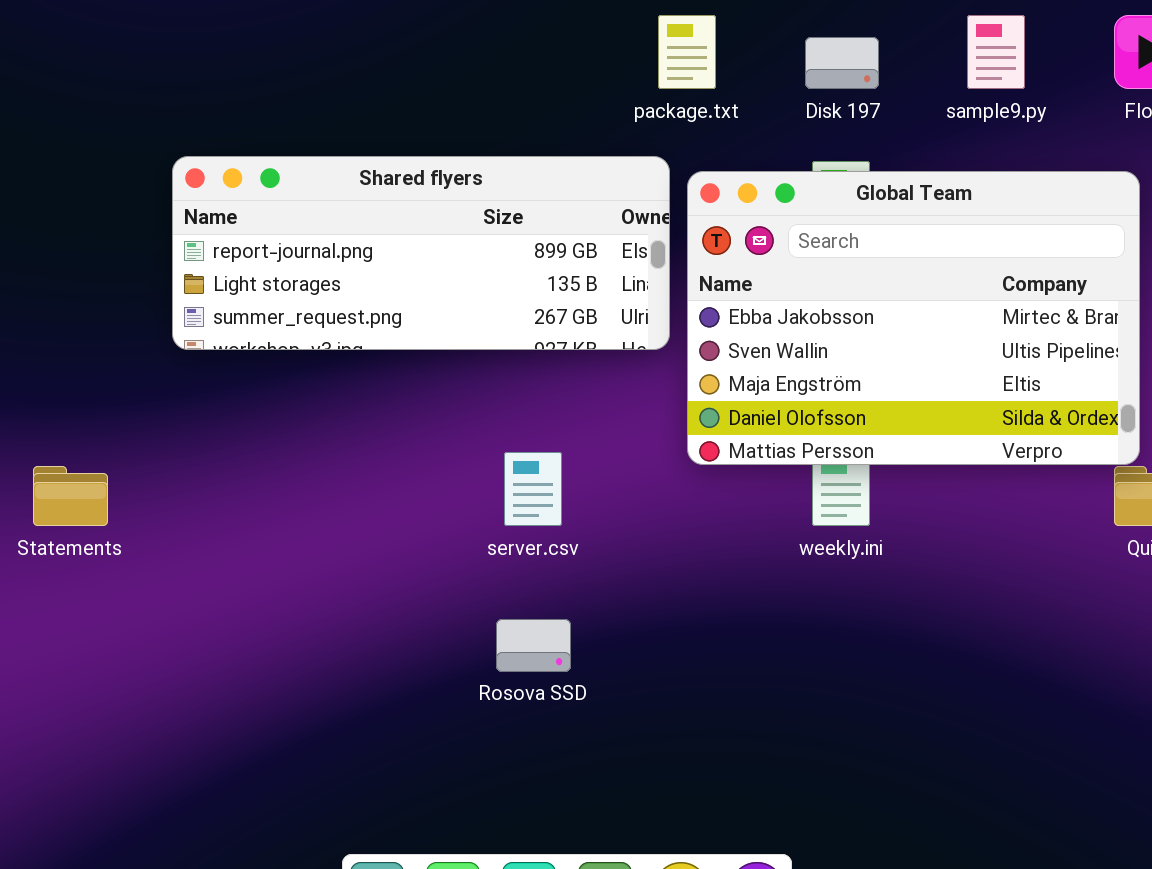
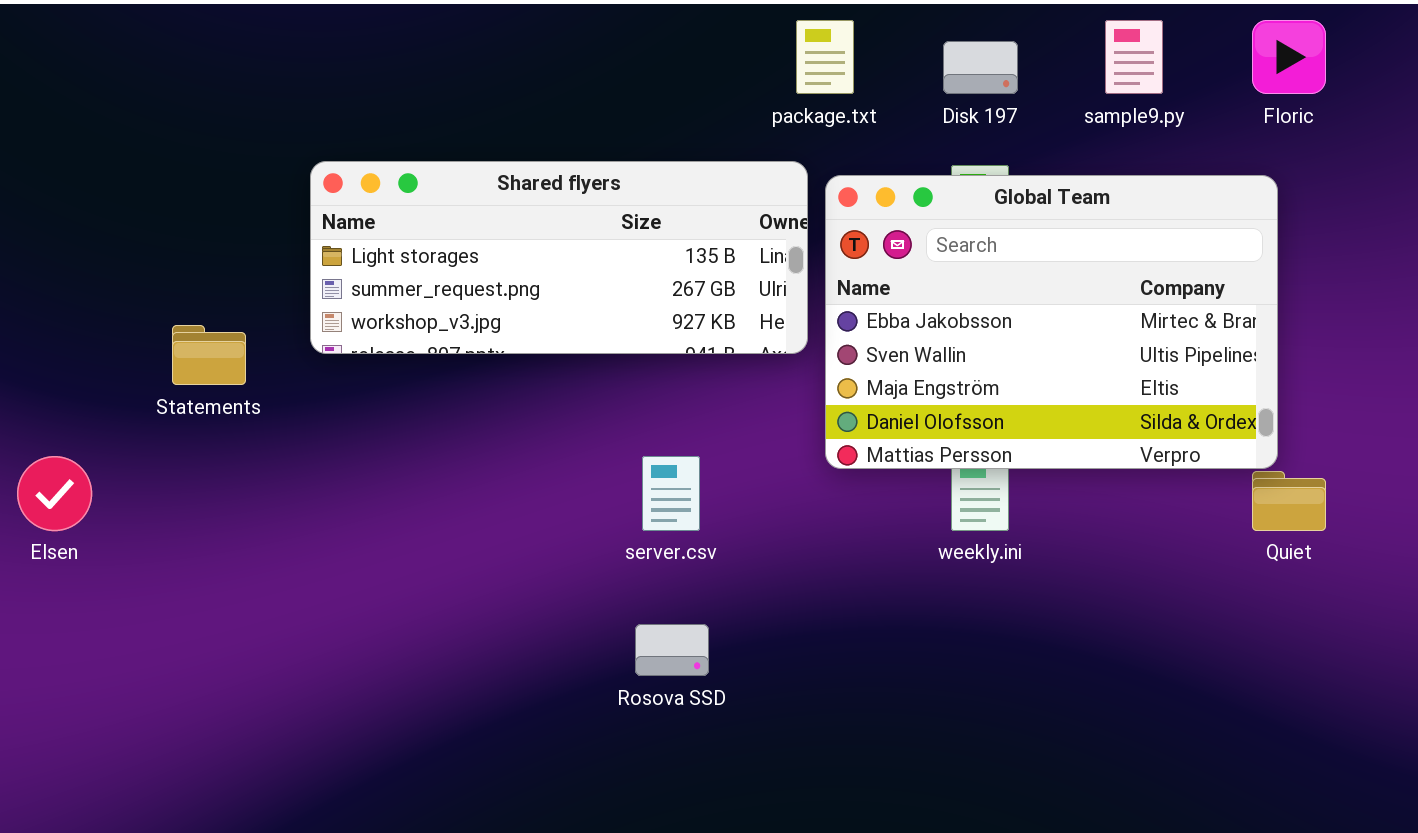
Shared flyers: [172,156,670,350] -> [310,161,808,354], scrolled down 1 row
Statements: [33,466,108,526] -> [172,325,246,385], moved

